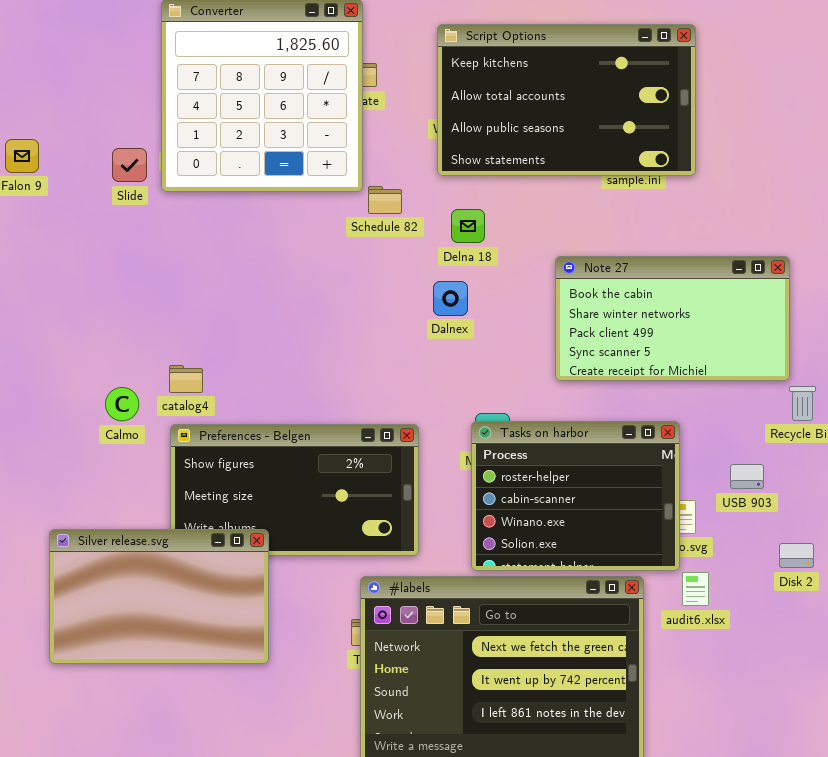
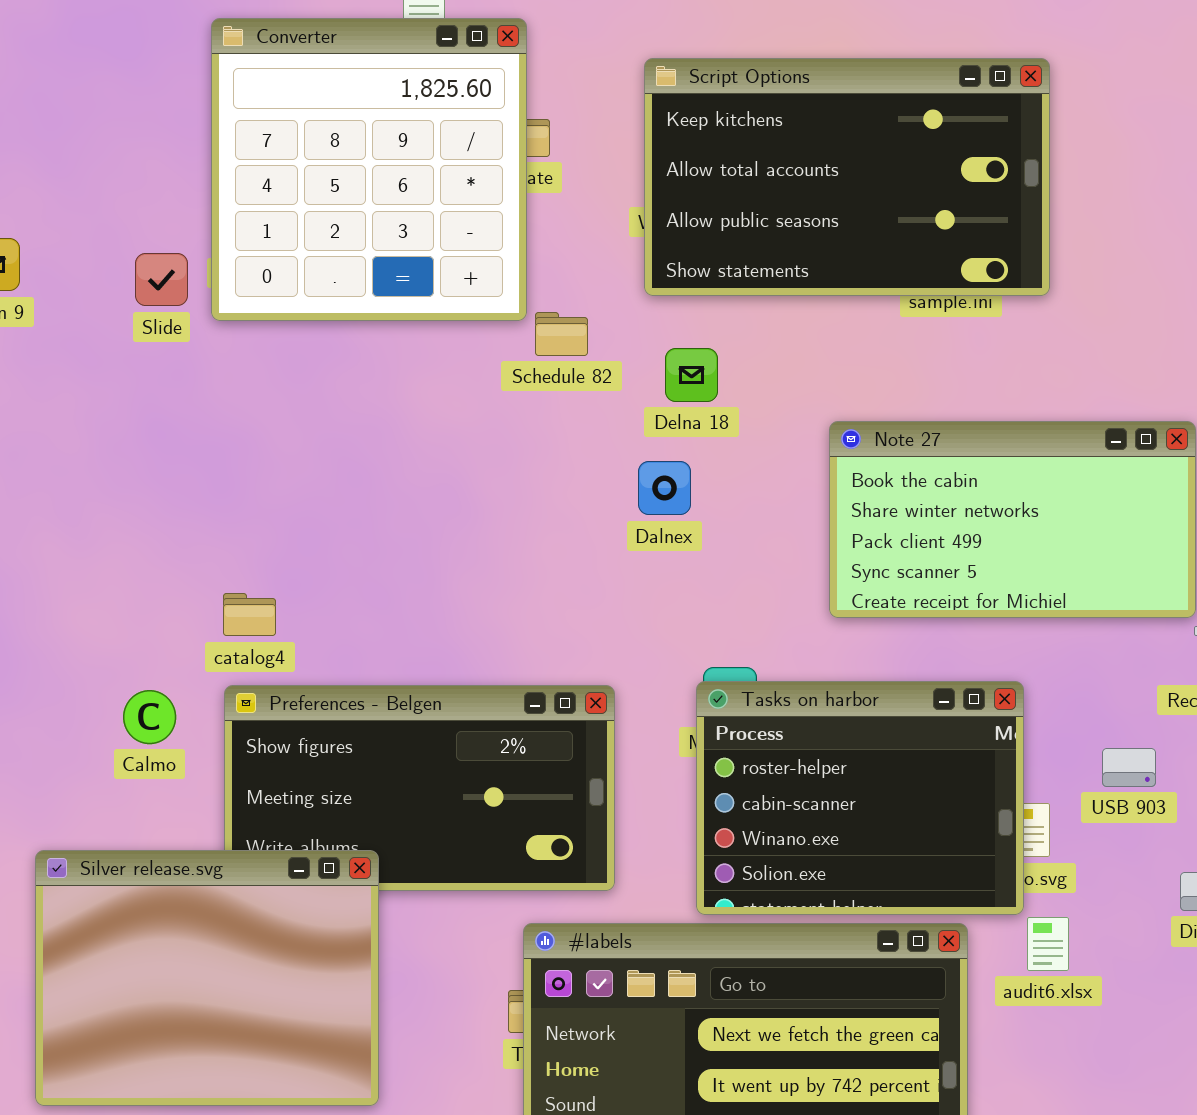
Calmo: [105,387,139,421] -> [123,690,176,744], moved
Silver release.svg: [49,529,269,664] -> [35,850,379,1106], resized

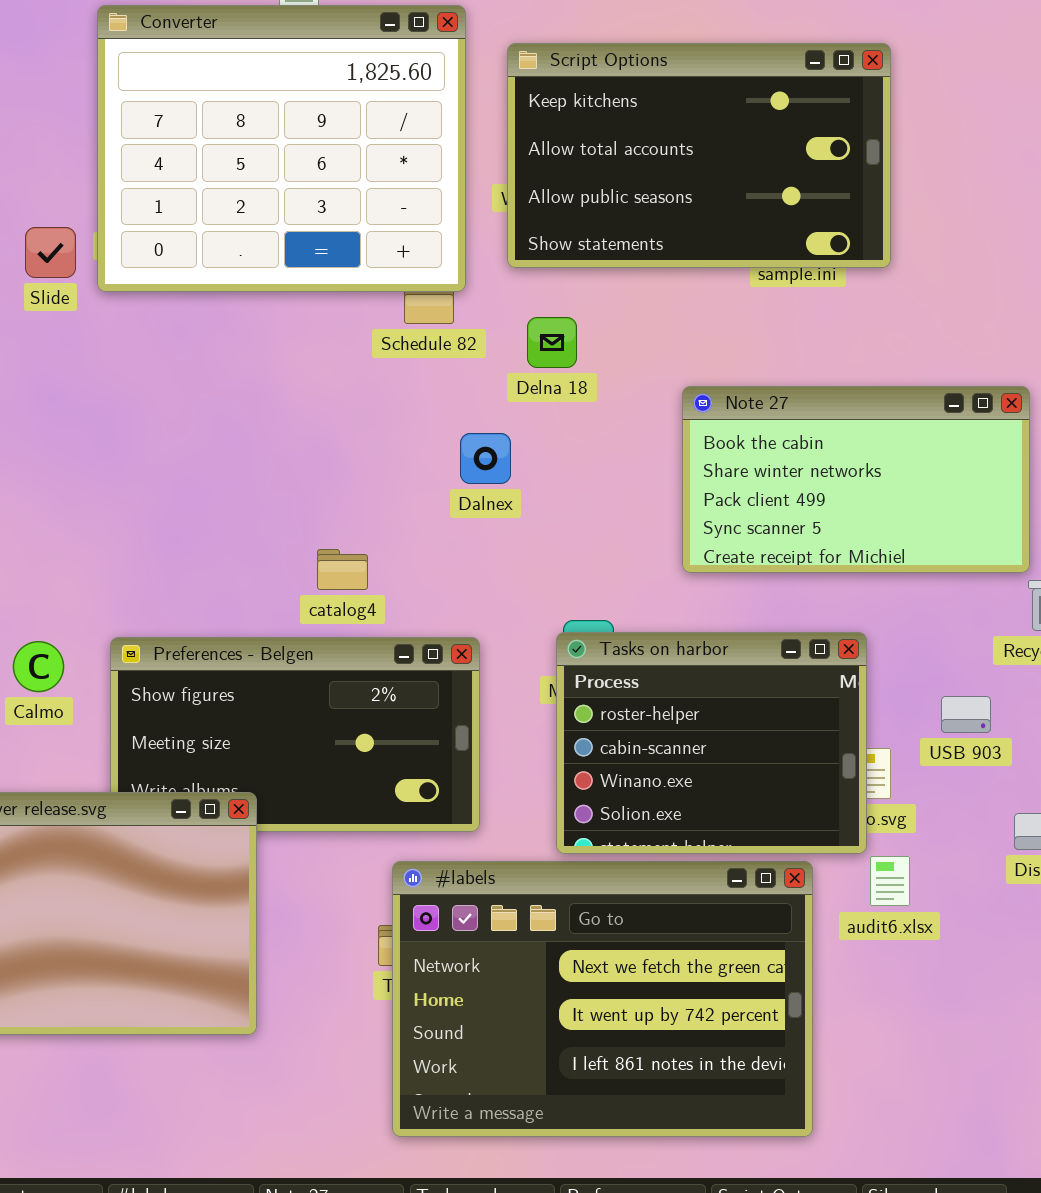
Converter: [211,18,527,321] -> [97,5,466,292], resized
Dalnex: [638,461,691,515] -> [460,433,511,484], moved
catalog4: [223,593,276,636] -> [317,549,368,590], moved

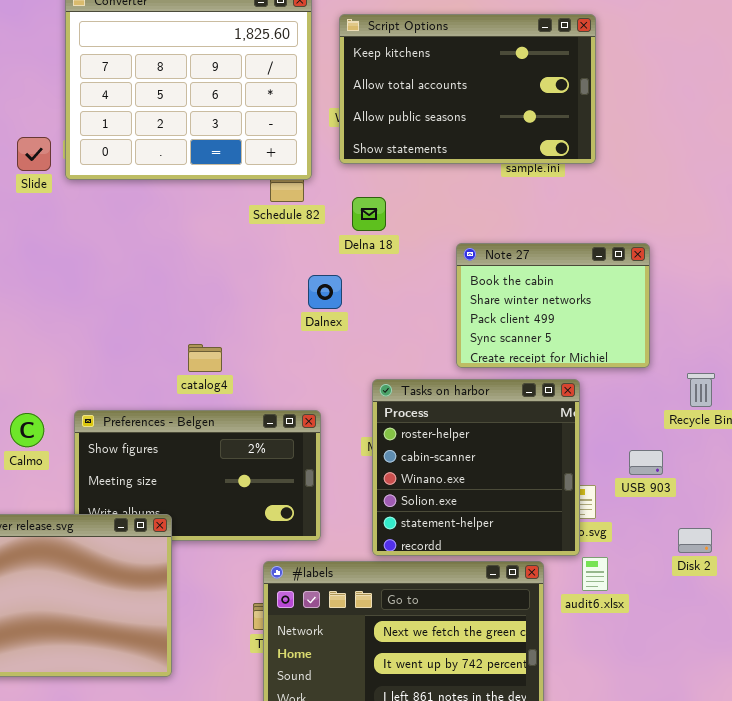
Note 27: [682,386,1030,573] -> [456,243,650,368], resized
catalog4: [317,549,368,590] -> [188,344,222,372], moved
Tasks on harbor: [556,632,867,854] -> [372,379,580,556], resized

